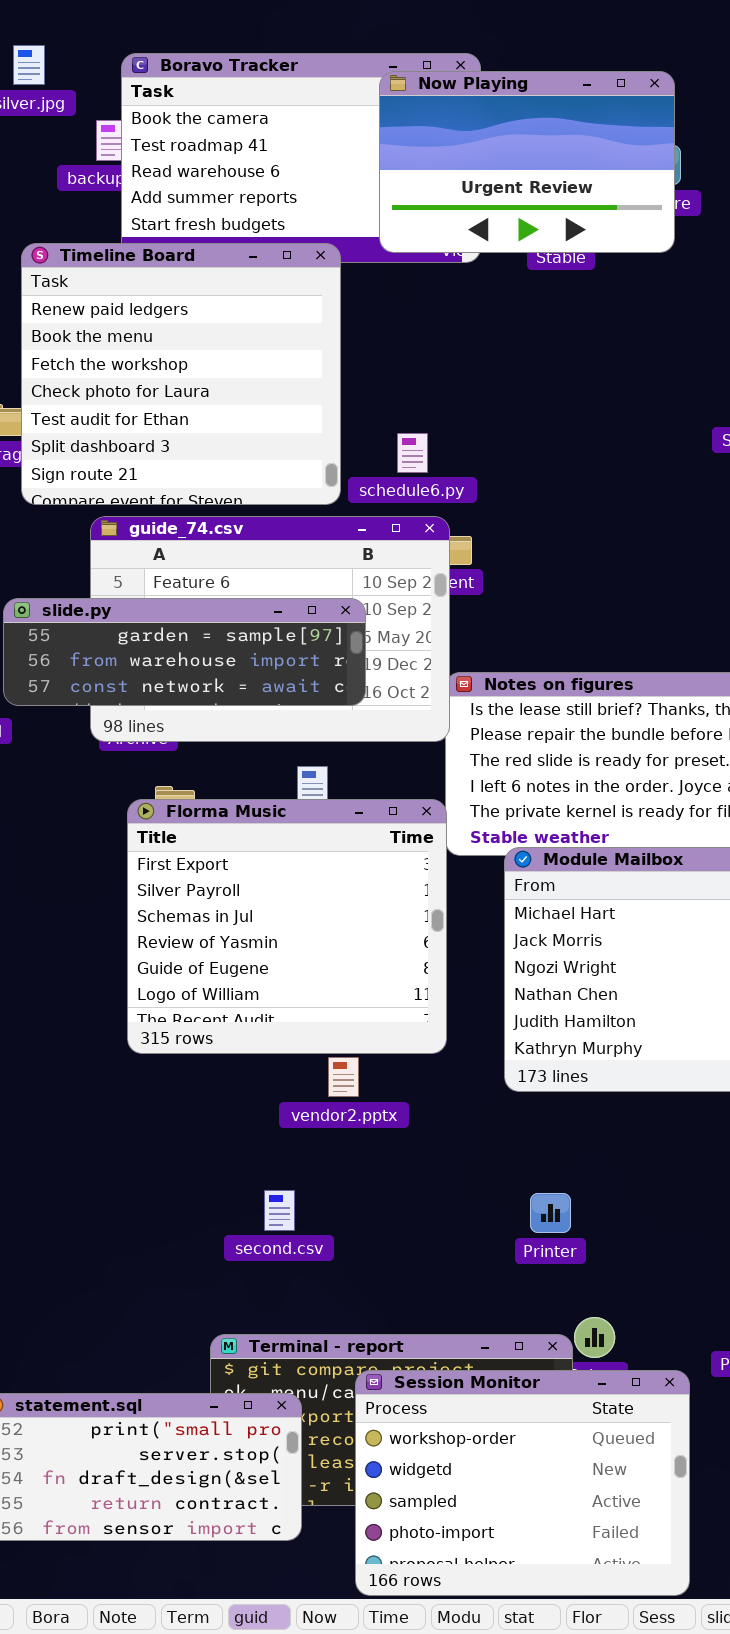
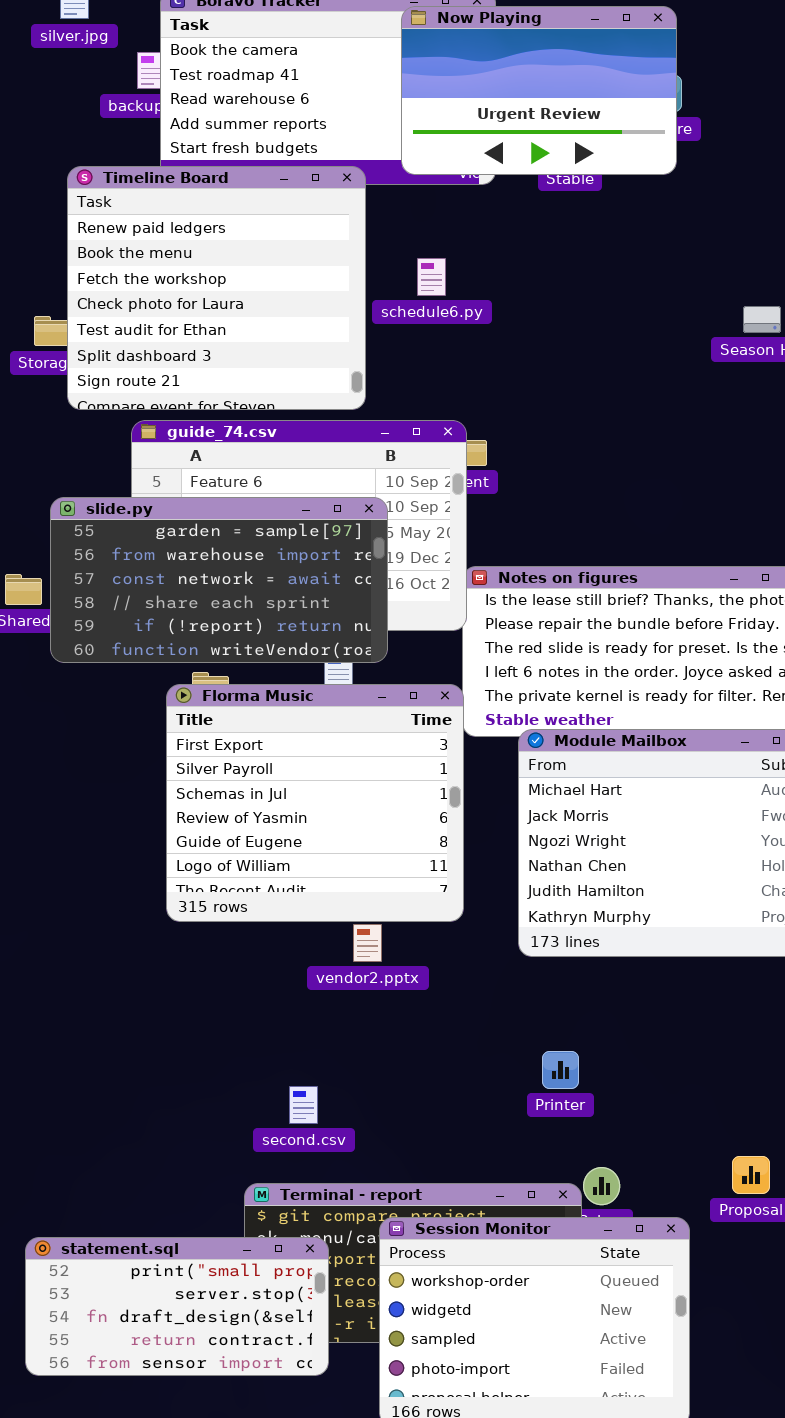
schedule6.py: [397,433,428,473] -> [417,258,446,296], moved
slide.py: [3,598,366,706] -> [50,497,388,663], resized
second.csv: [264,1190,295,1231] -> [289,1086,318,1124], moved

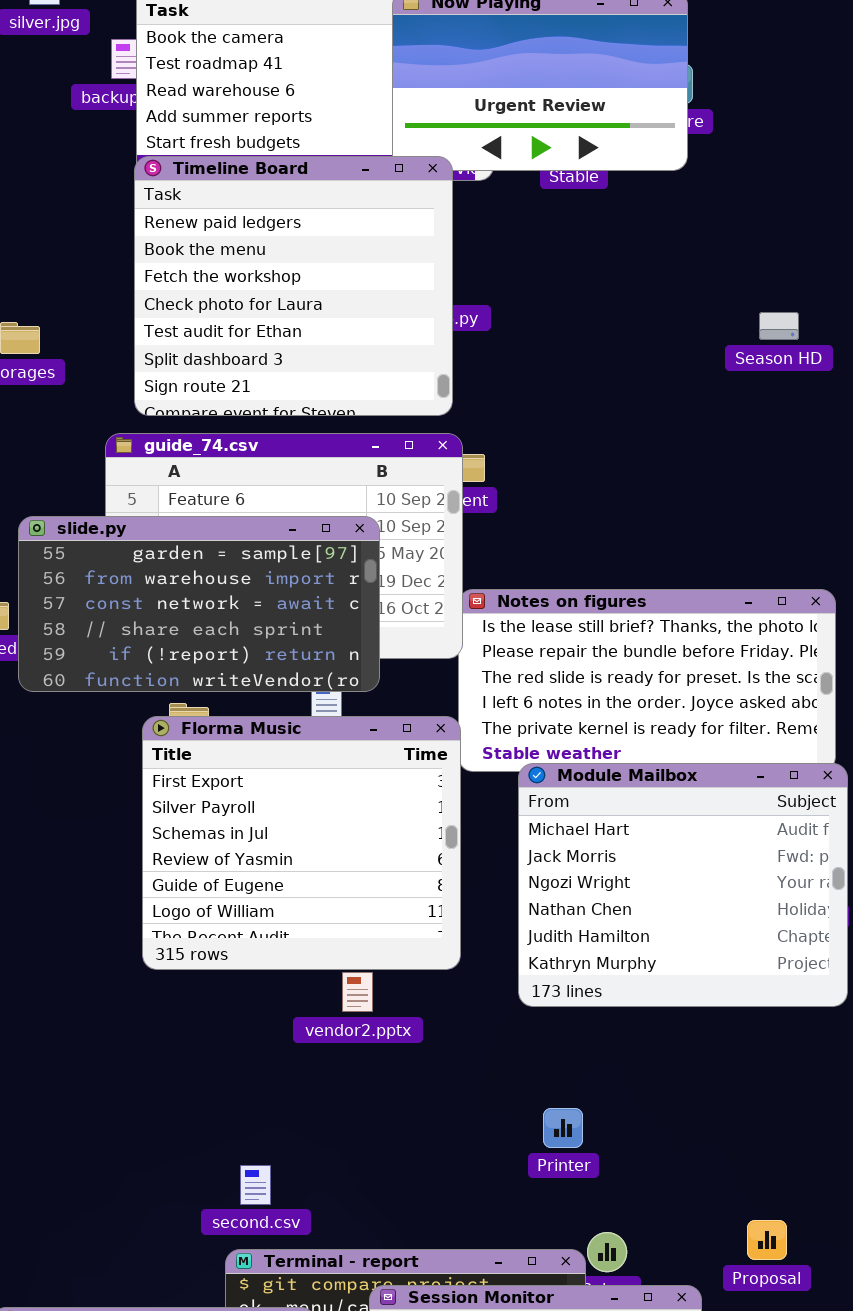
Timeline Board: [67,166,366,410] -> [134,156,453,416], moved
second.csv: [289,1086,318,1124] -> [240,1165,271,1205], moved

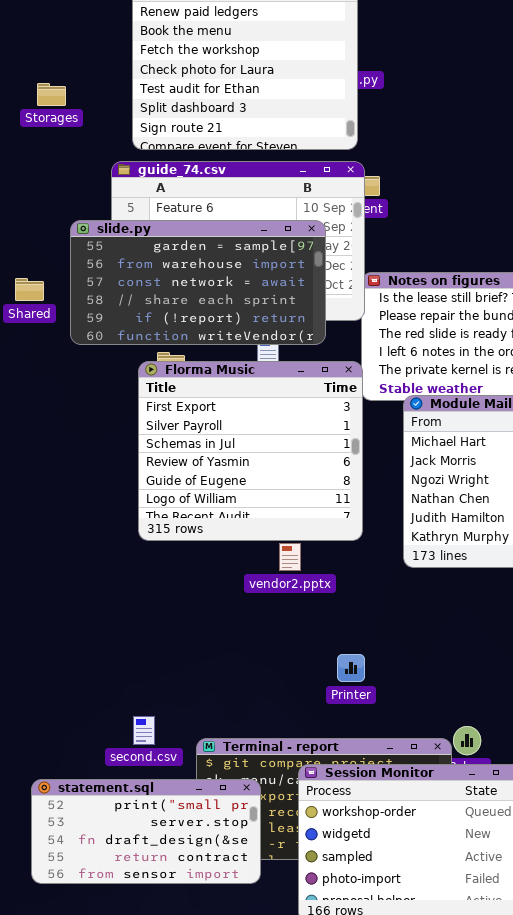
slide.py: [18,516,380,692] -> [70,220,326,345], moved
Printer: [543,1108,583,1148] -> [337,654,365,682], moved
second.csv: [240,1165,271,1205] -> [133,716,155,745], moved

